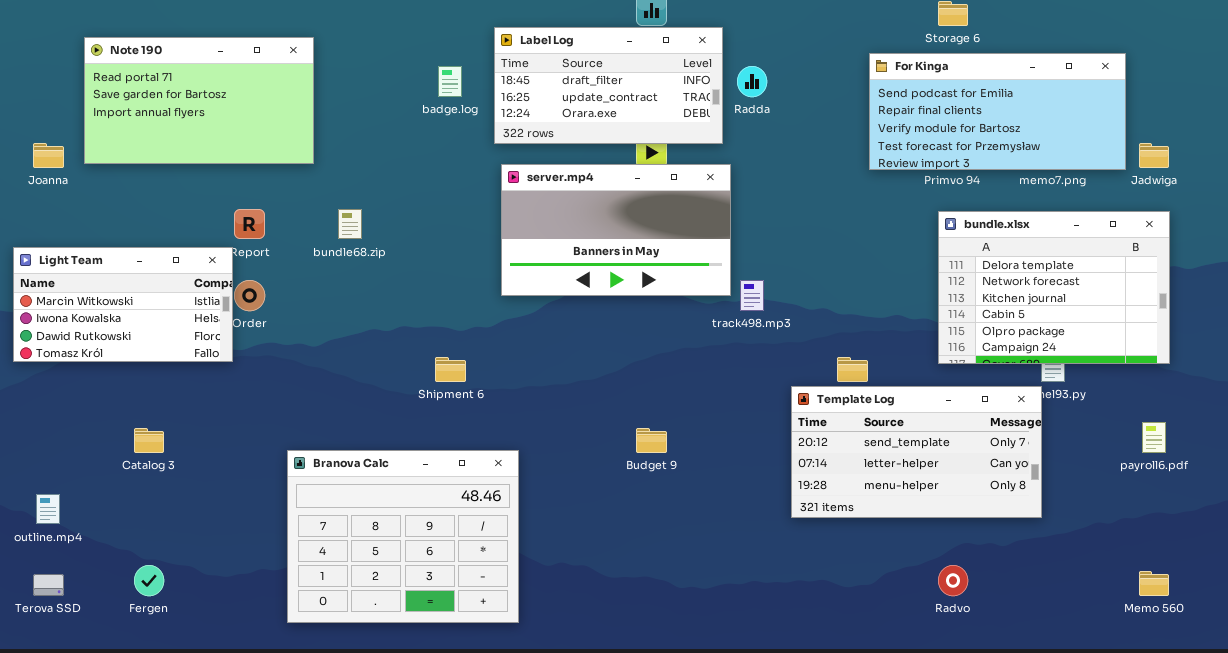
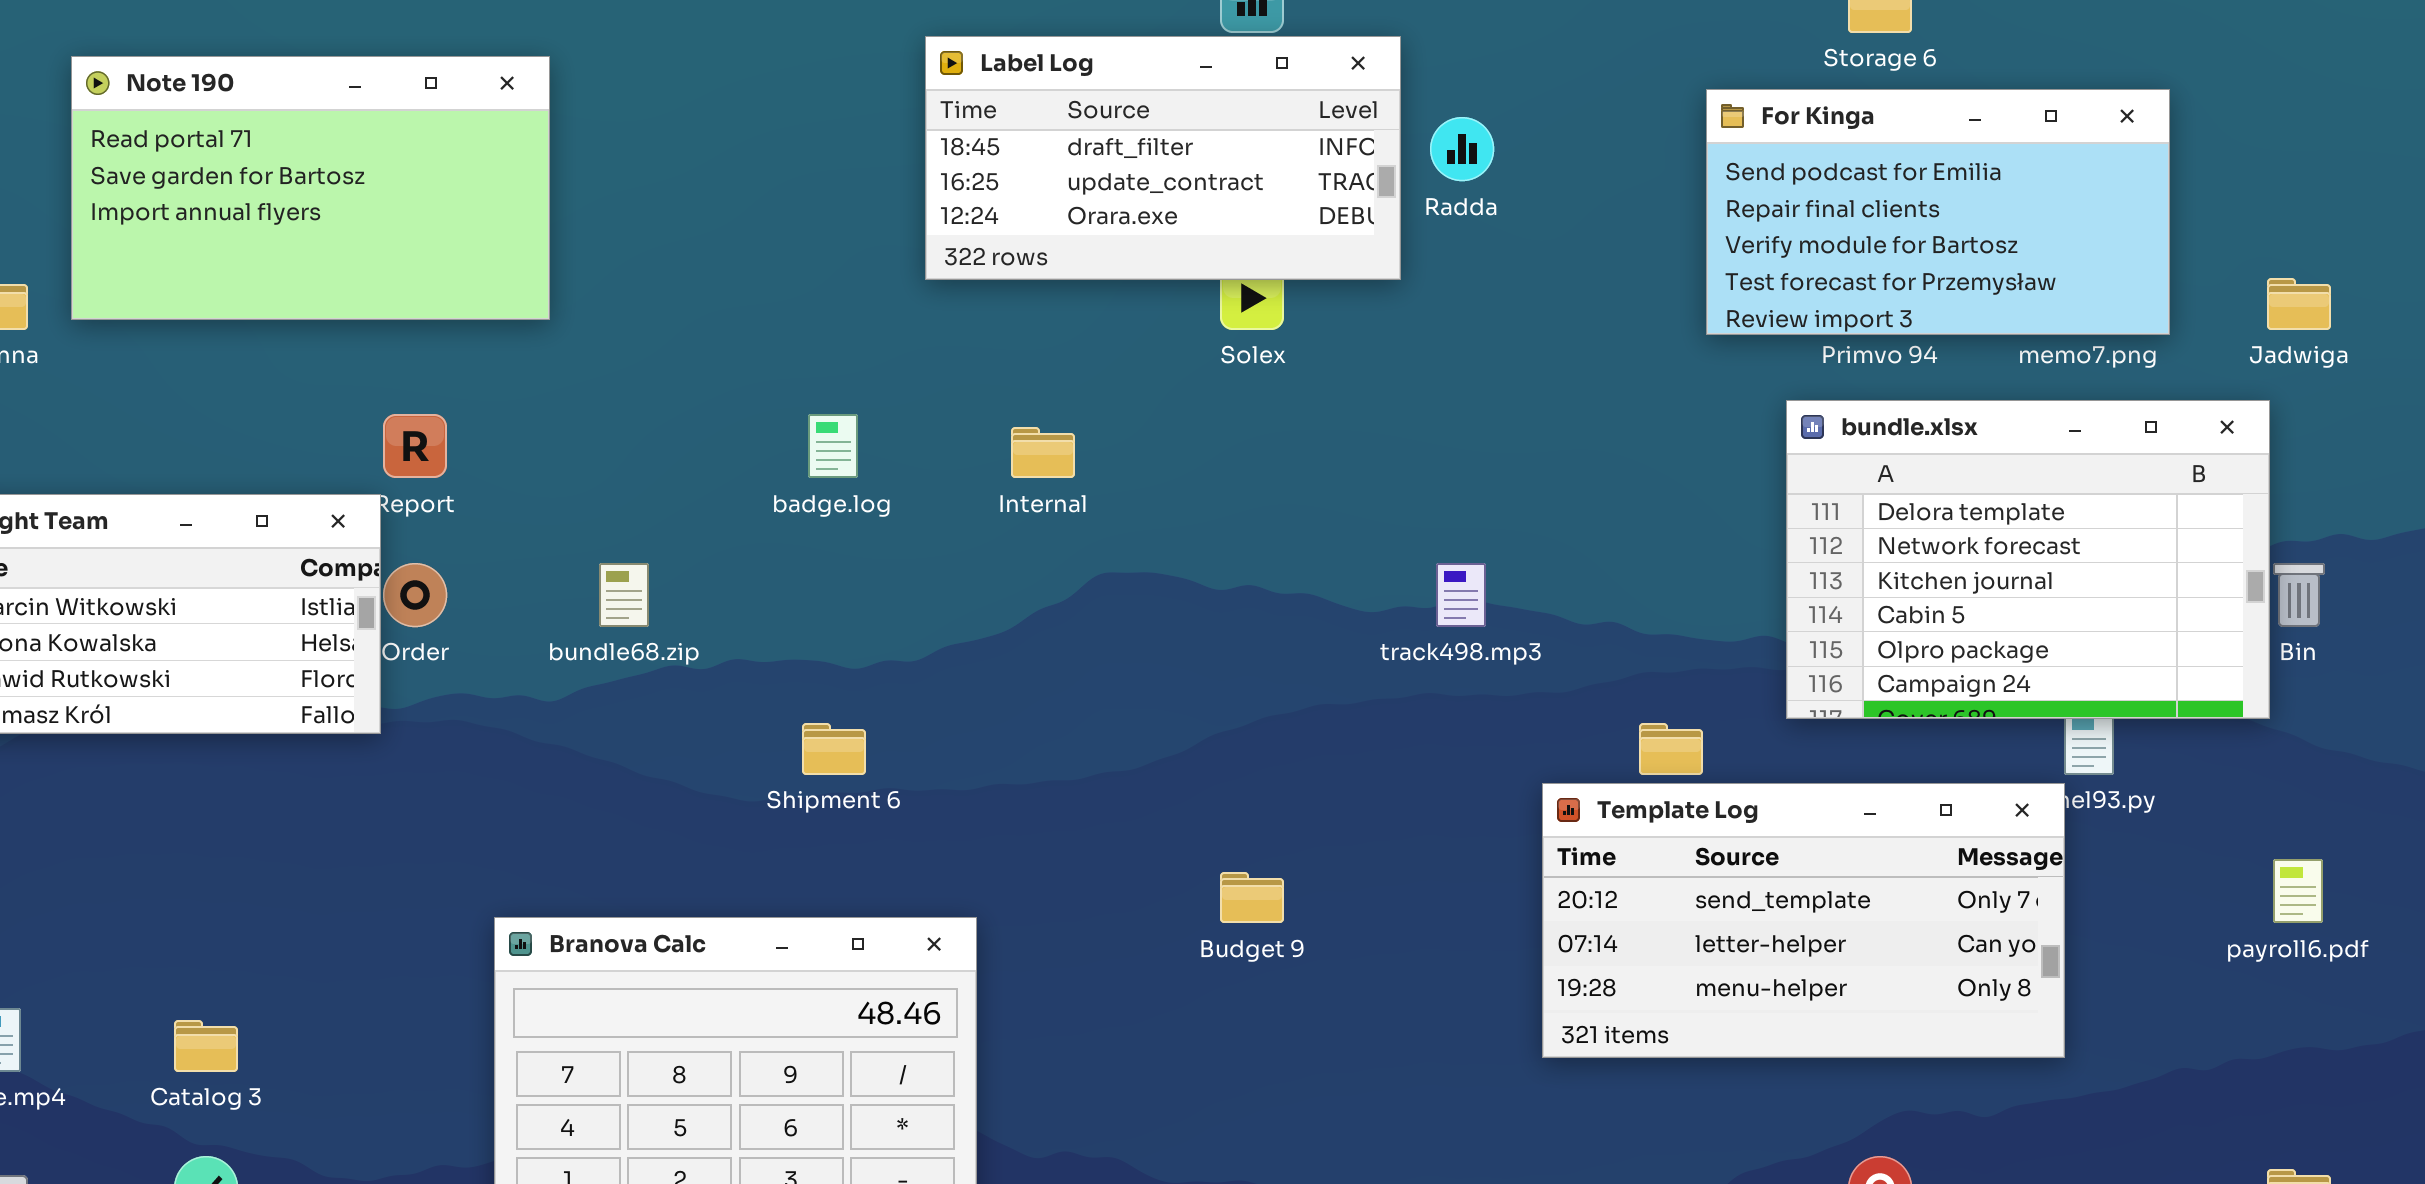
For Kinga: [869,53,1126,170] -> [1706,89,2170,335], resized
badge.log: [438,66,462,97] -> [808,414,858,478], moved
server.mp4: [501,164,731,296] -> none, closed
bundle68.zip: [338,209,362,239] -> [599,563,649,627], moved
bundle.xlsx: [938,211,1170,364] -> [1786,400,2270,719], moved
Catalog 3: [134,428,164,453] -> [174,1020,238,1072], moved

